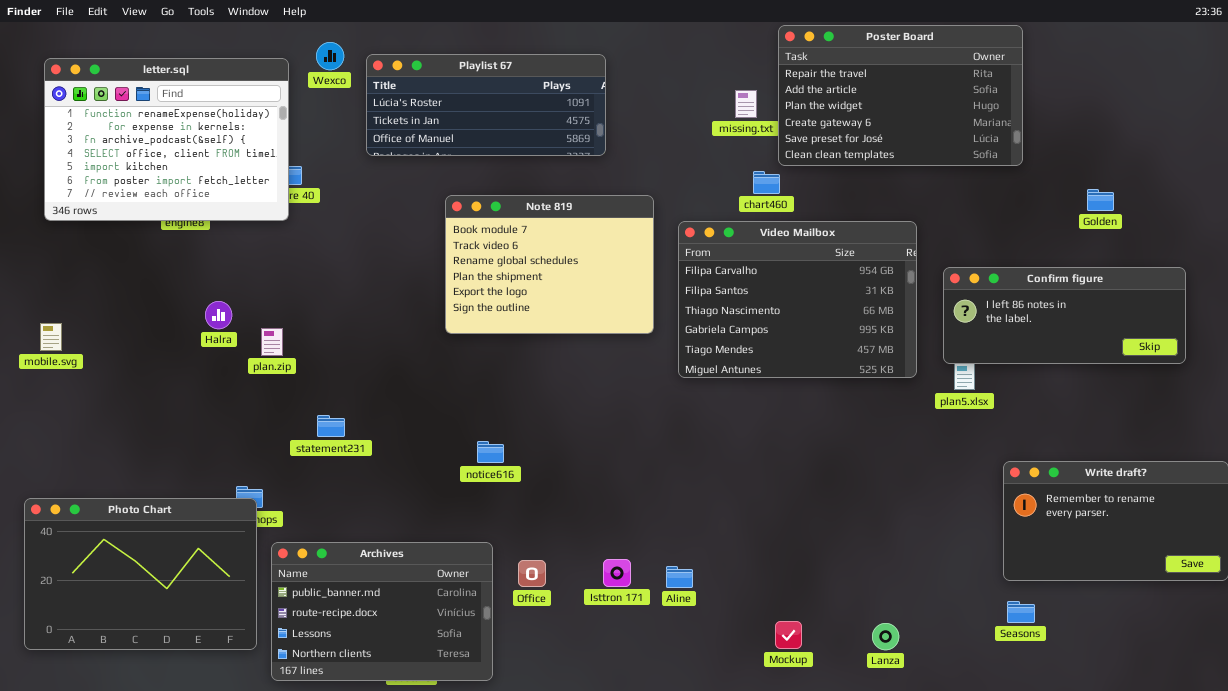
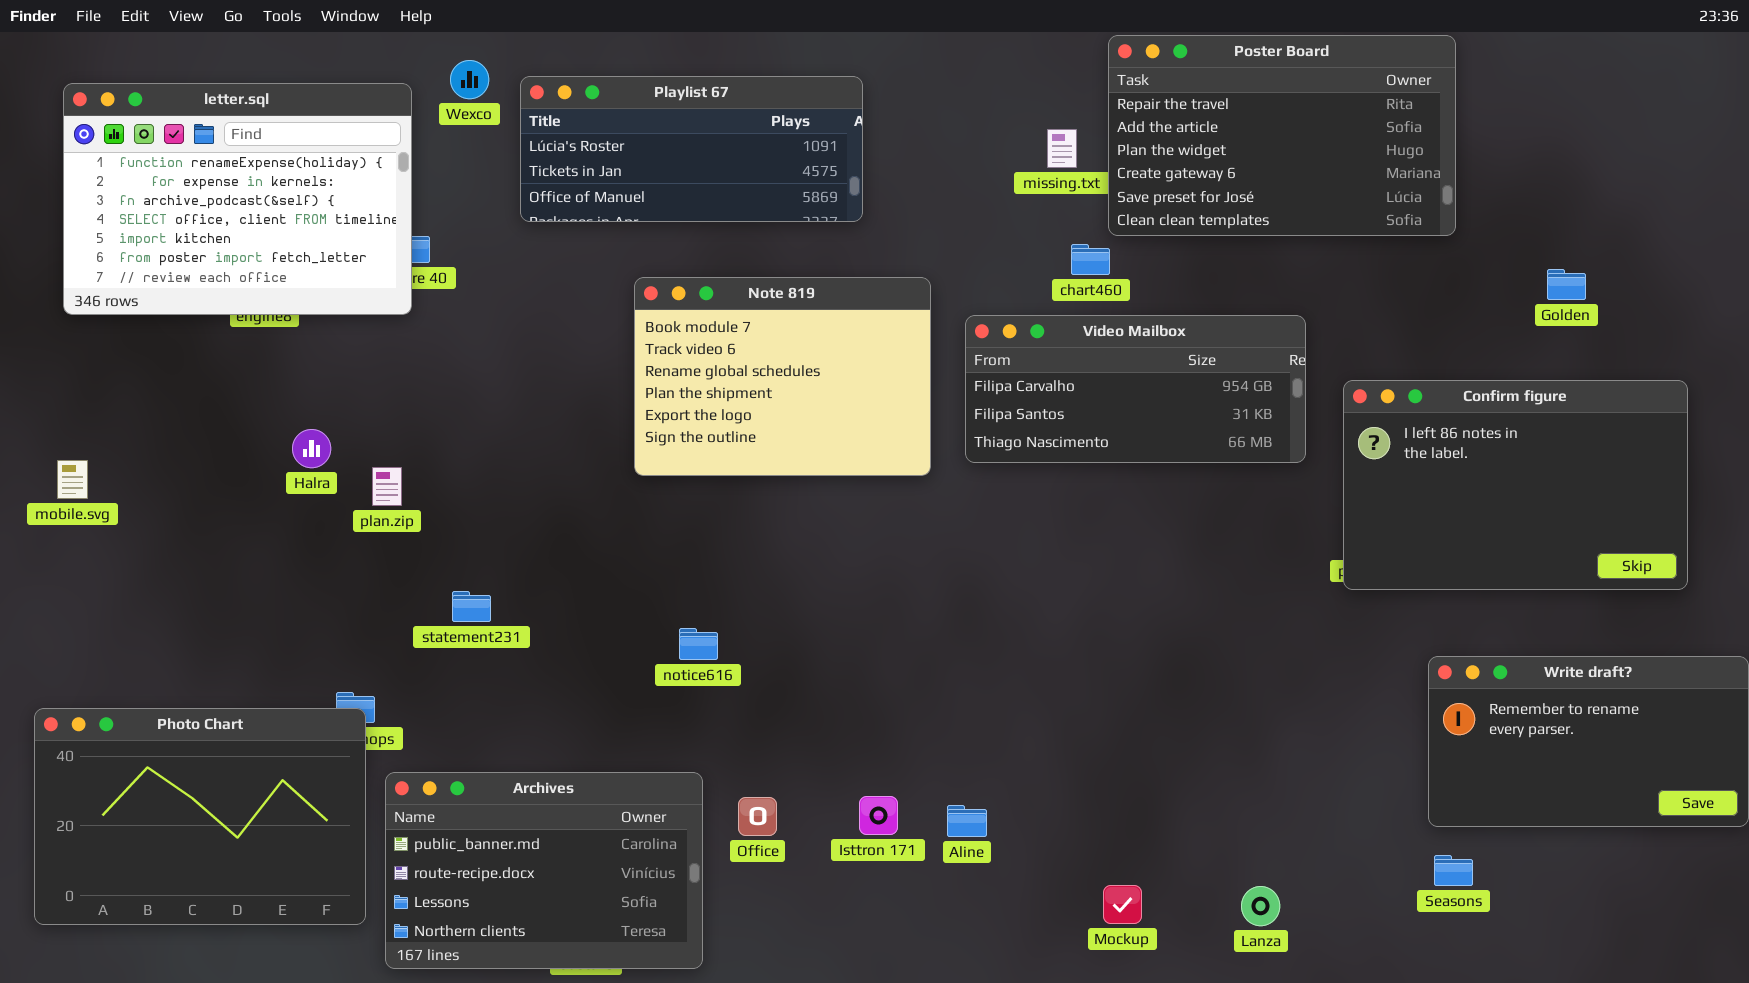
Video Mailbox: [678,221,917,378] -> [965,315,1306,463], resized
Confirm figure: [943,267,1186,364] -> [1343,380,1688,590], resized

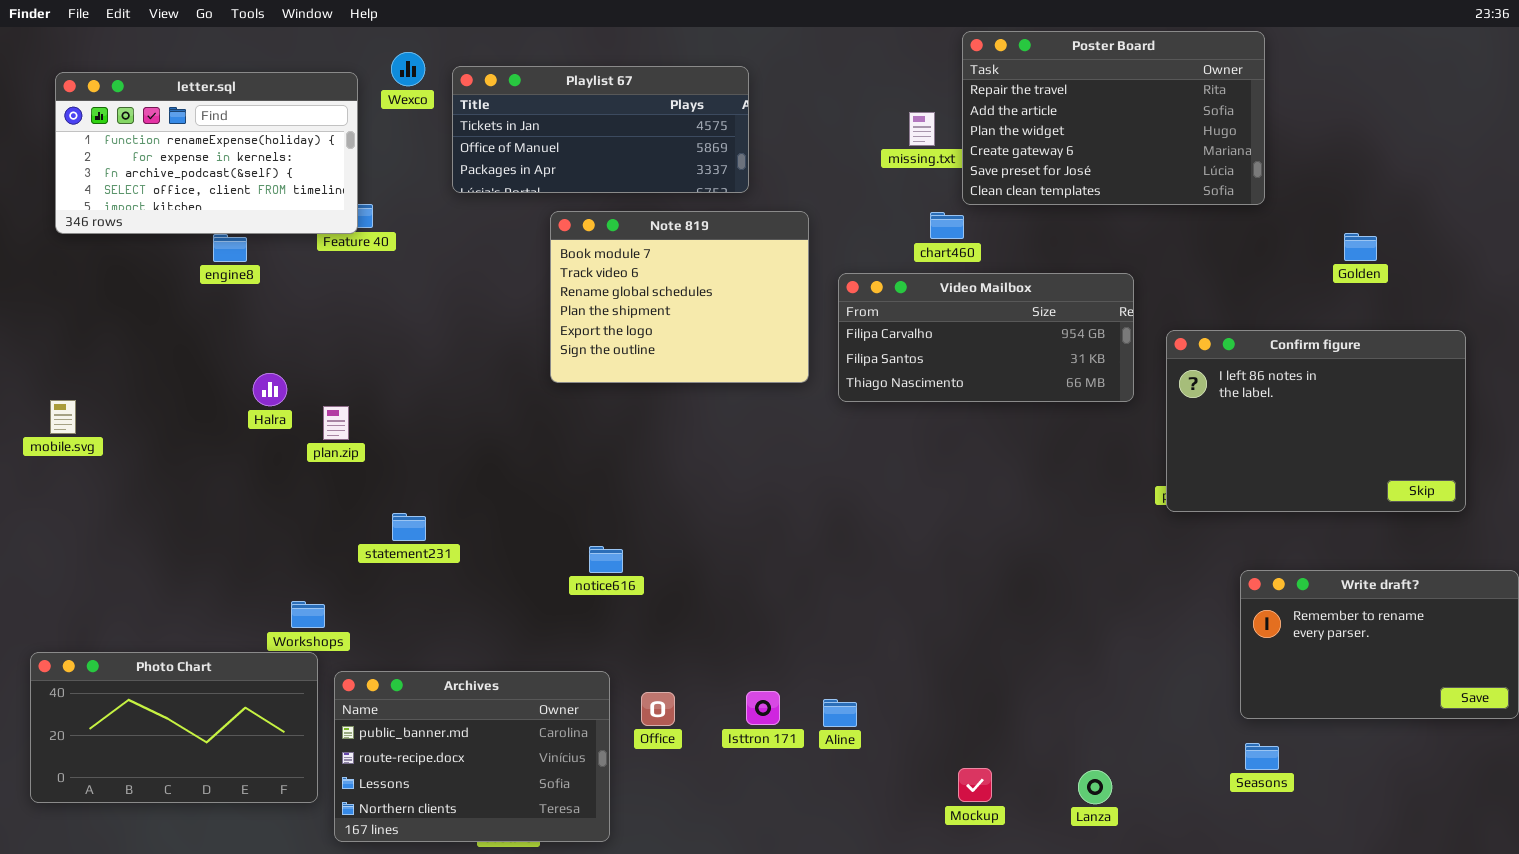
Playlist 67: [520,76,863,222] -> [452,66,749,193], scrolled down 1 row
letter.sql: [63,83,412,315] -> [55,72,358,234], resized
Note 819: [634,277,931,476] -> [550,211,809,383], moved
Photo Chart: [34,708,366,925] -> [30,652,318,803], resized

